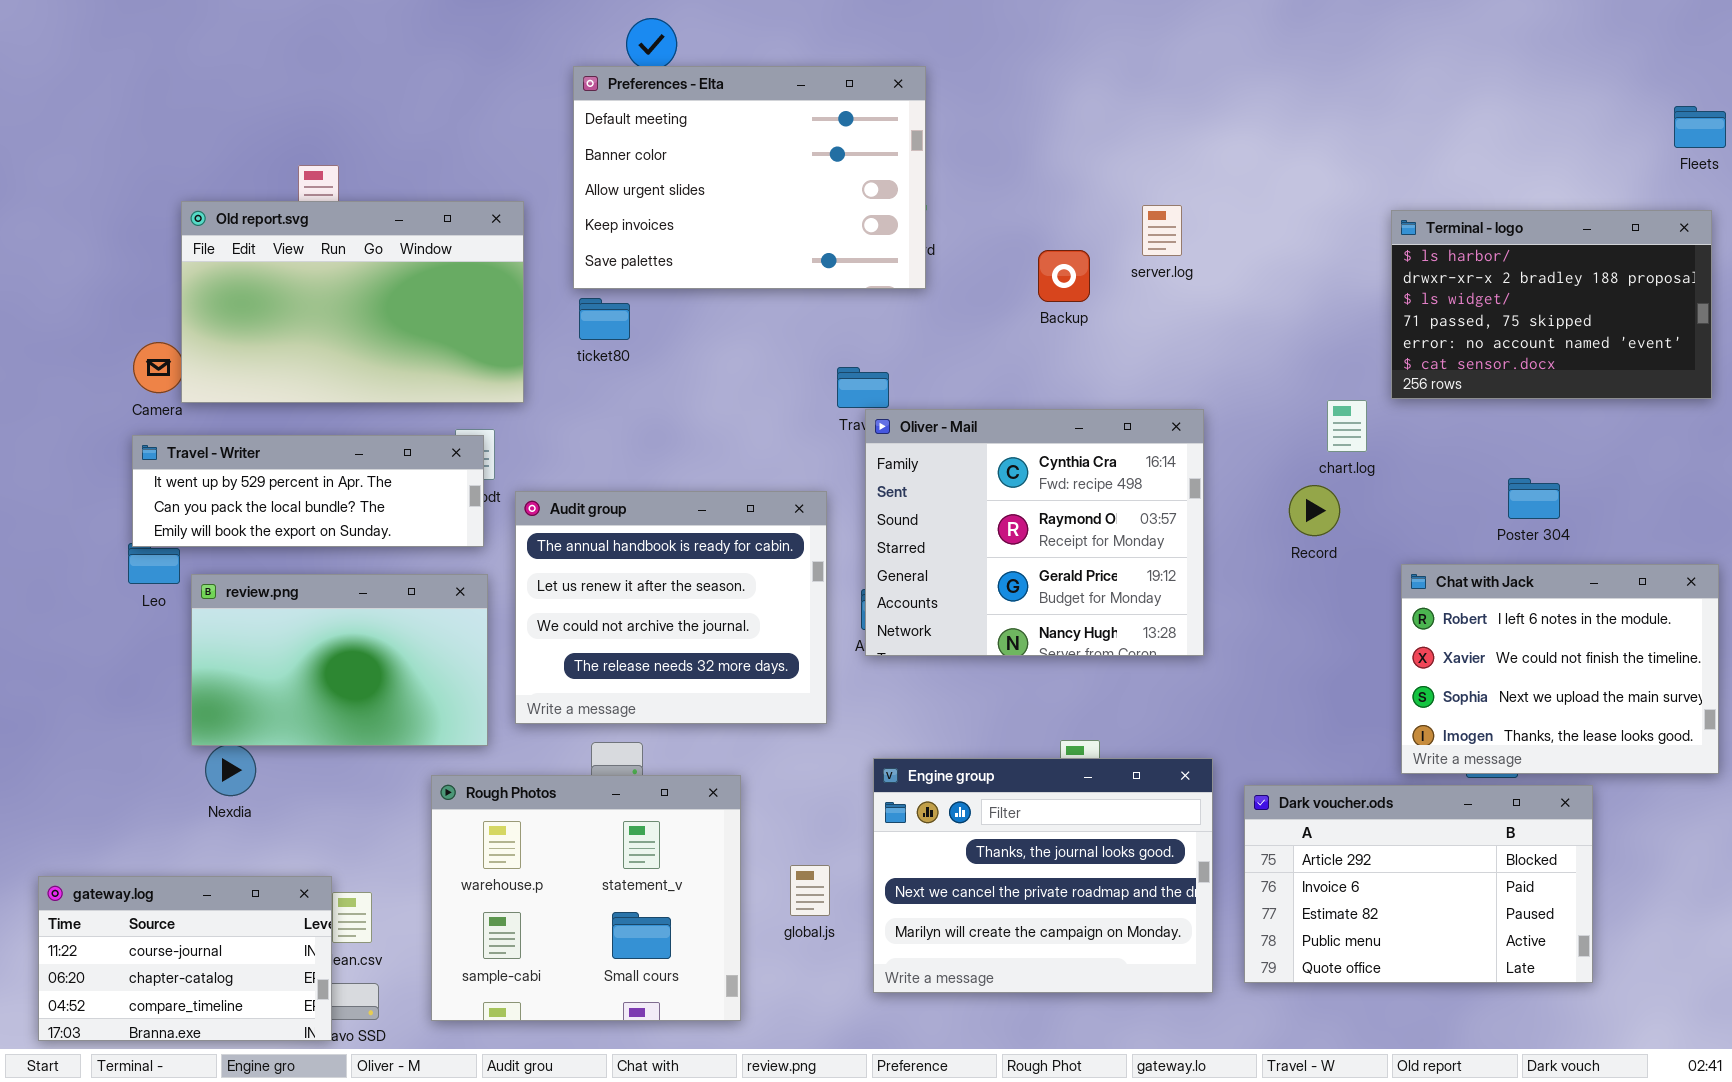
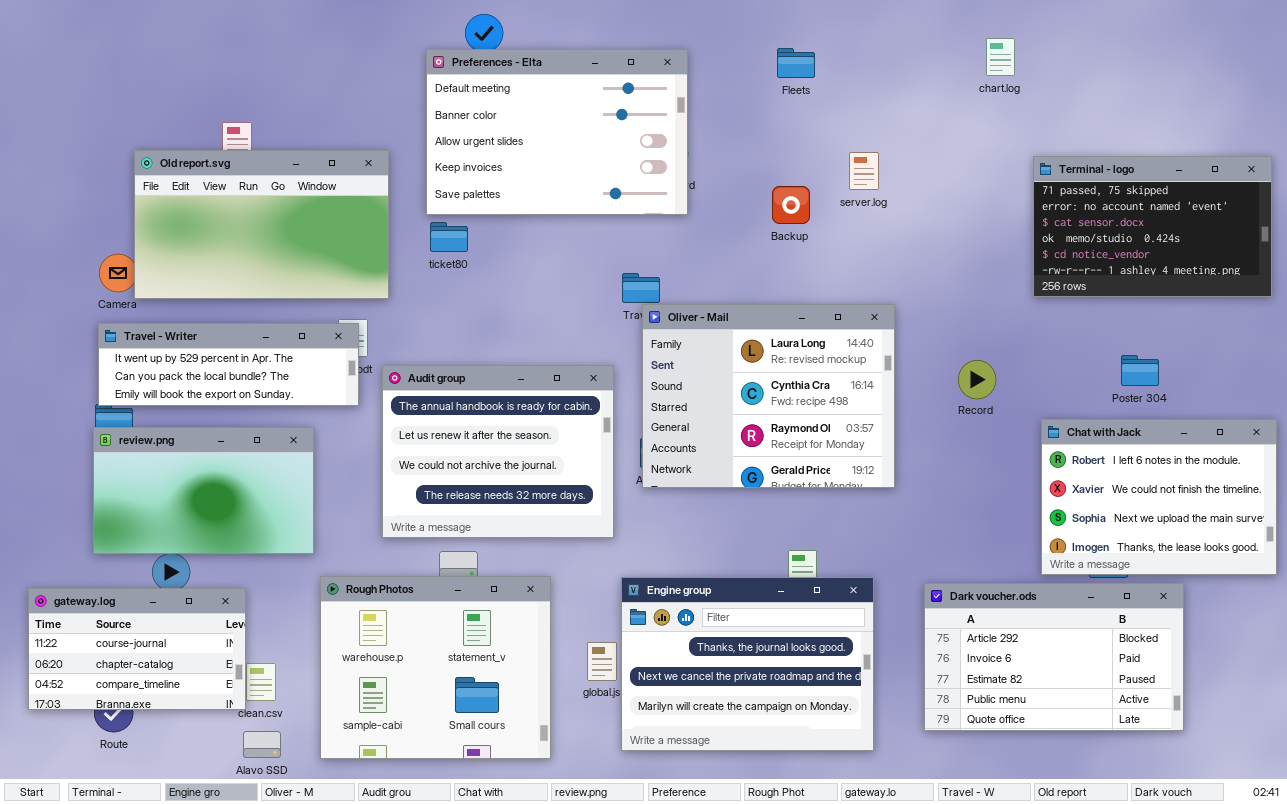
Fleets: [1674,106,1726,148] -> [777,48,815,78], moved
Terminal - logo: [1391,210,1712,399] -> [1033,156,1272,297], scrolled down 3 rows
chart.log: [1327,400,1367,452] -> [986,38,1015,76], moved
Oliver - Mail: [865,409,1204,656] -> [642,304,895,488], scrolled up 1 row
review.png: [191,574,488,746] -> [93,427,314,554], moved
Engine group: [873,758,1213,993] -> [621,577,874,751], moved
gateway.log: [38,876,332,1041] -> [28,588,246,710], moved

